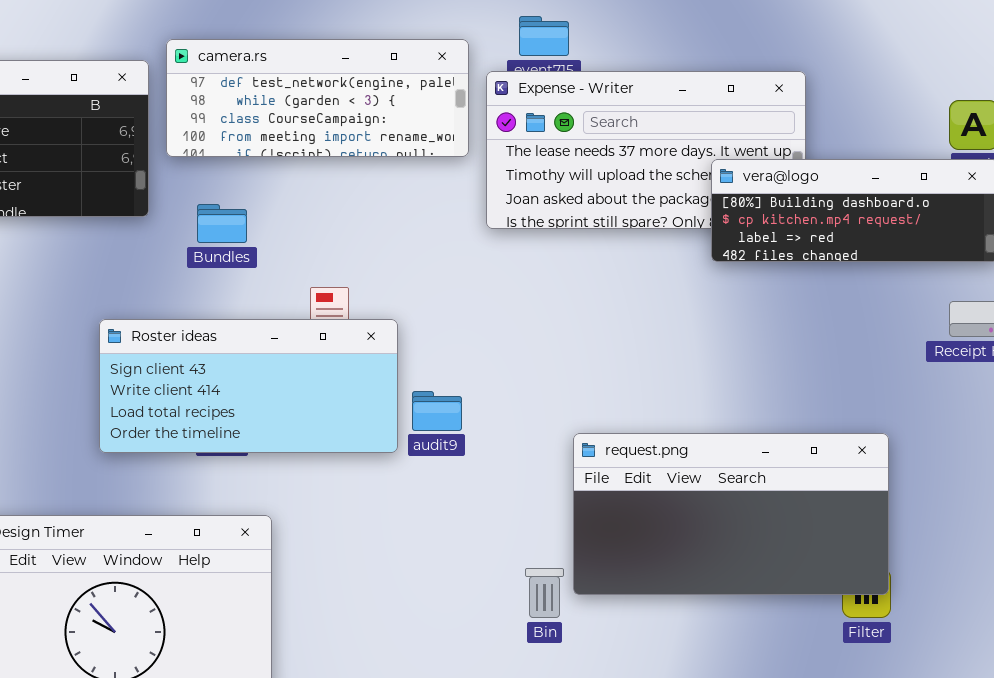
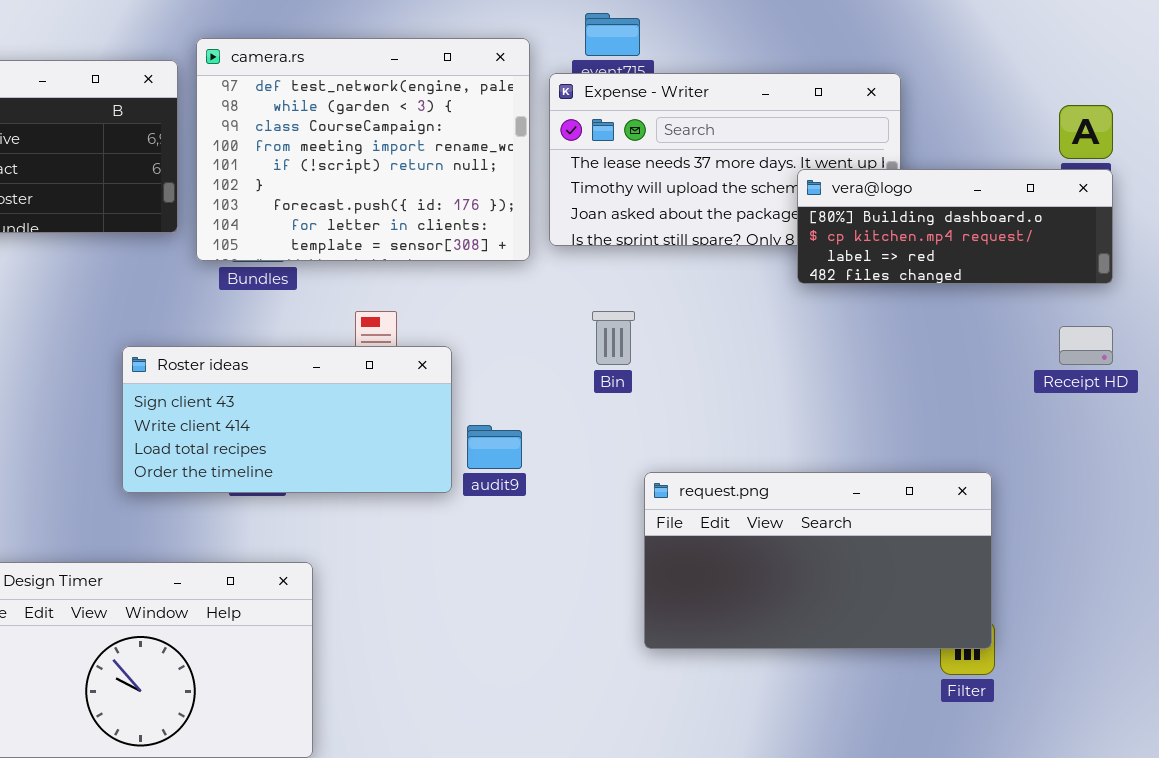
camera.rs: [166,39,469,157] -> [196,38,530,261], resized
Bin: [525,568,564,618] -> [592,311,635,365], moved

